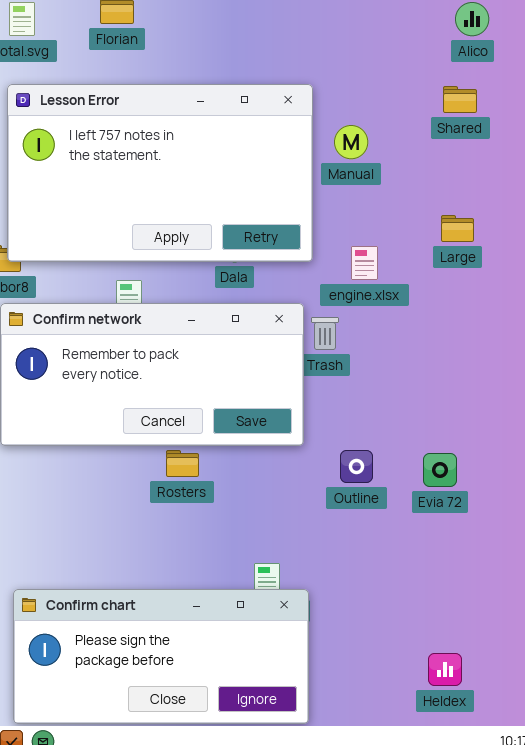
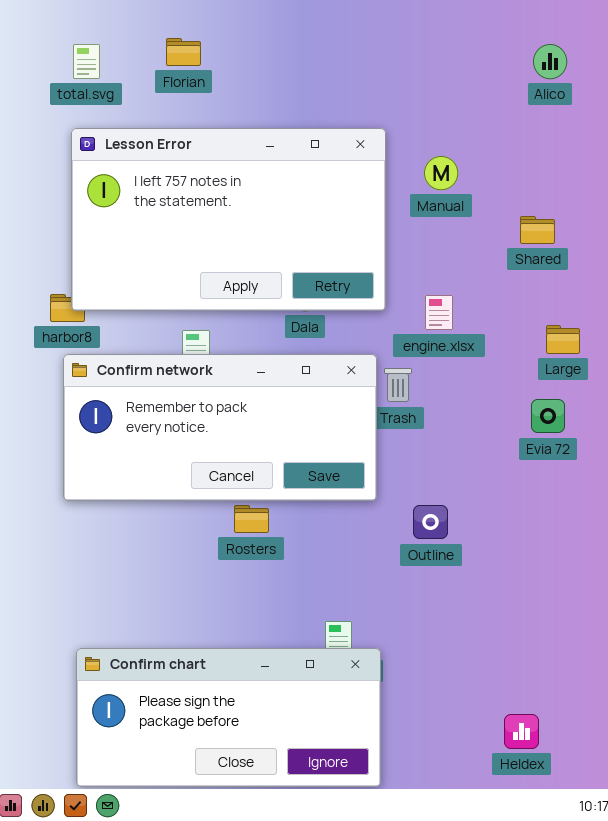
Shared: [443,86,477,113] -> [520,216,555,244], moved
Manual: [334,125,368,159] -> [424,156,458,190], moved
Large: [441,215,474,242] -> [546,325,580,354], moved
Evia 72: [423,453,457,487] -> [531,399,565,433], moved

